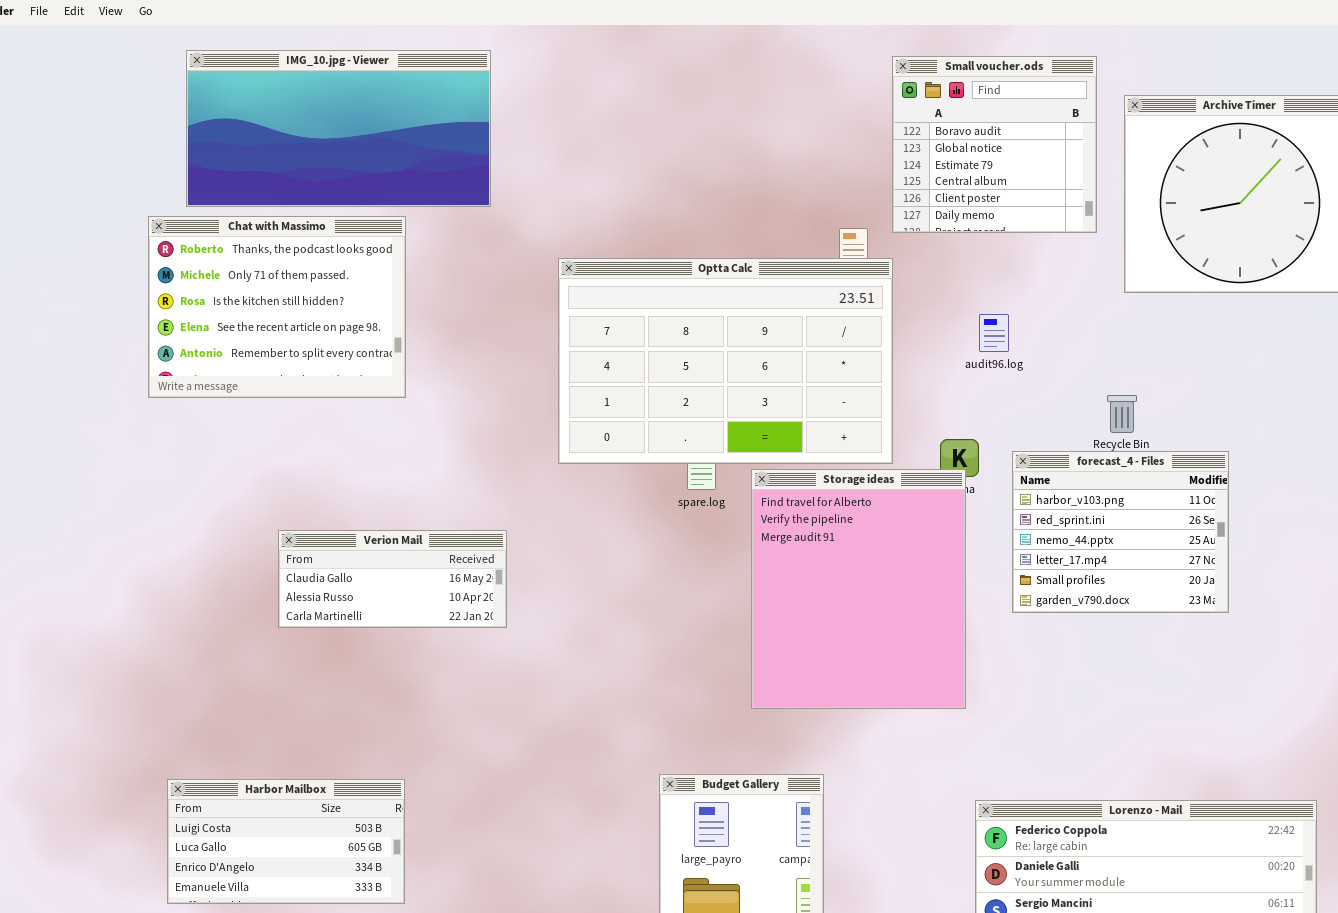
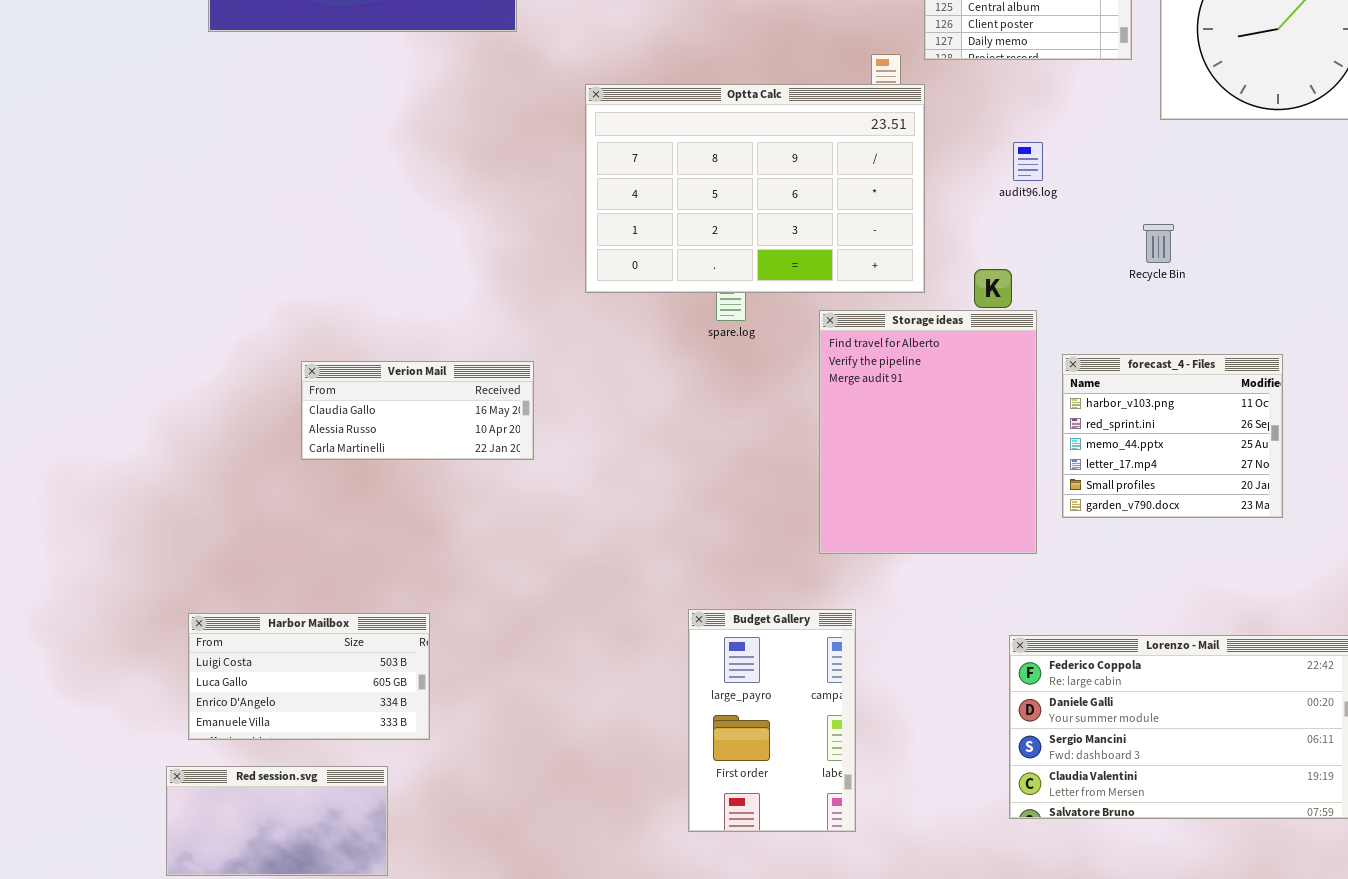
Chat with Massimo: [148,216,406,398] -> none, closed
forecast_4 - Files: [1012,451,1229,613] -> [1062,354,1283,518], moved
Storage ideas: [751,469,966,709] -> [819,310,1037,554], moved

